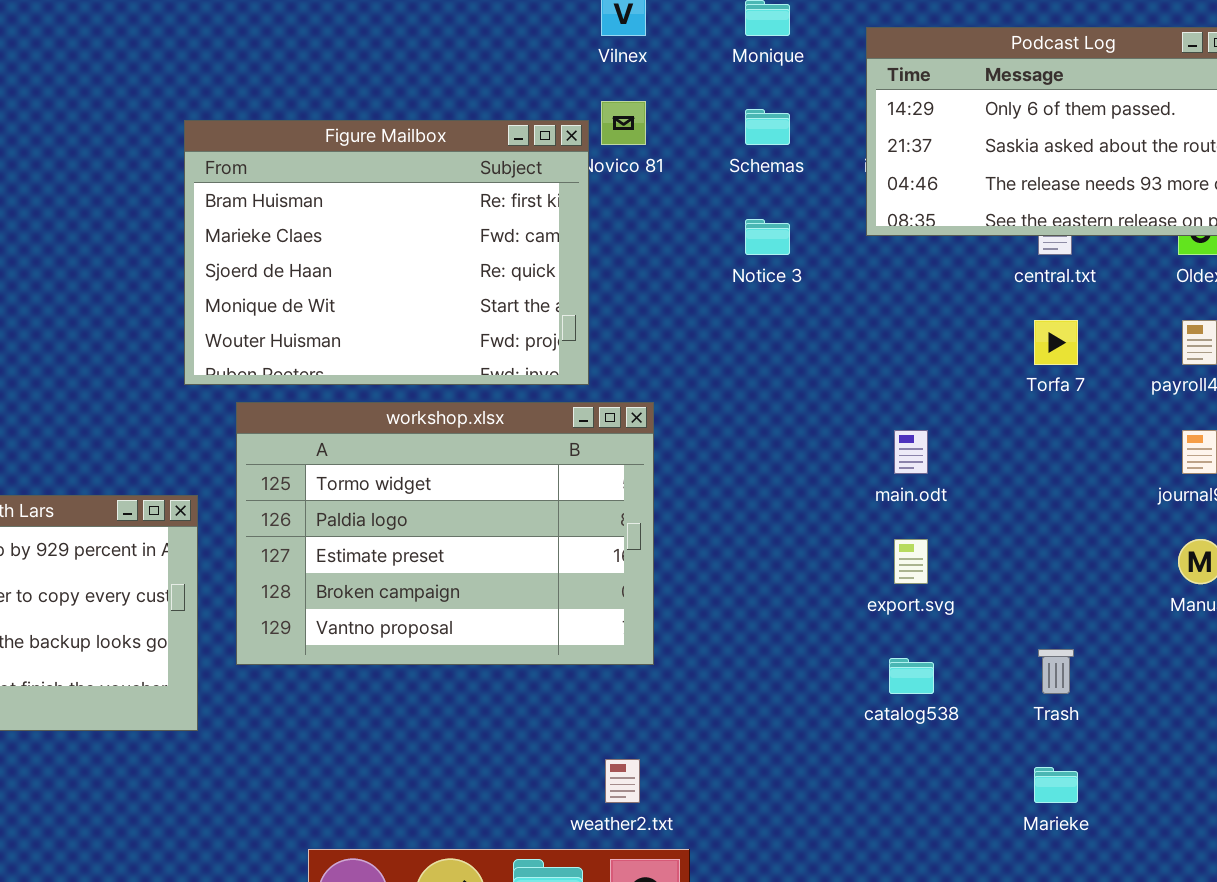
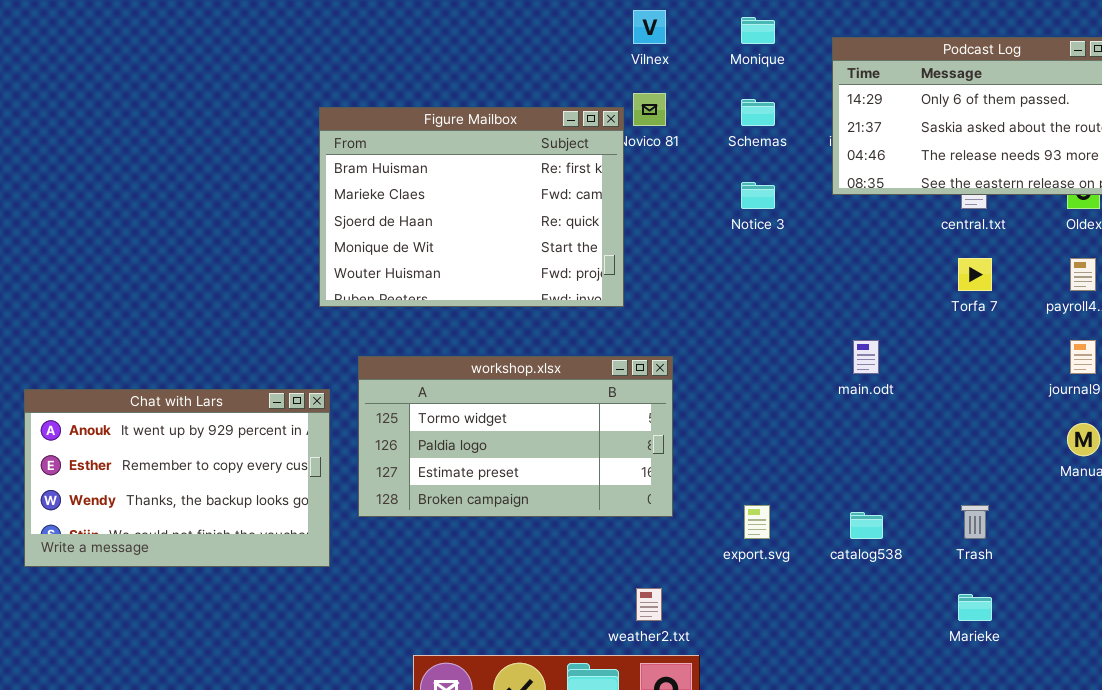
workshop.xlsx: [236,402,654,665] -> [358,356,673,517], resized
export.svg: [894,539,928,584] -> [744,505,770,539], moved

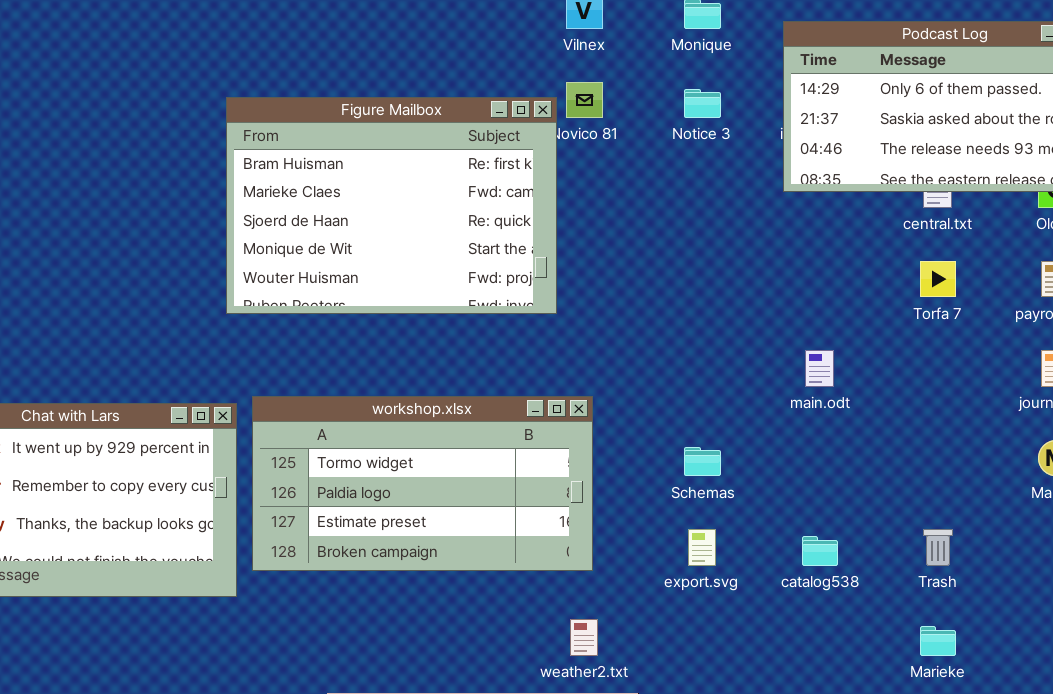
Schemas: [741,99,775,126] -> [684,447,721,476], moved
Notice 3: [741,182,775,209] -> [684,89,721,118], moved
workshop.xlsx: [358,356,673,517] -> [252,396,593,571], moved

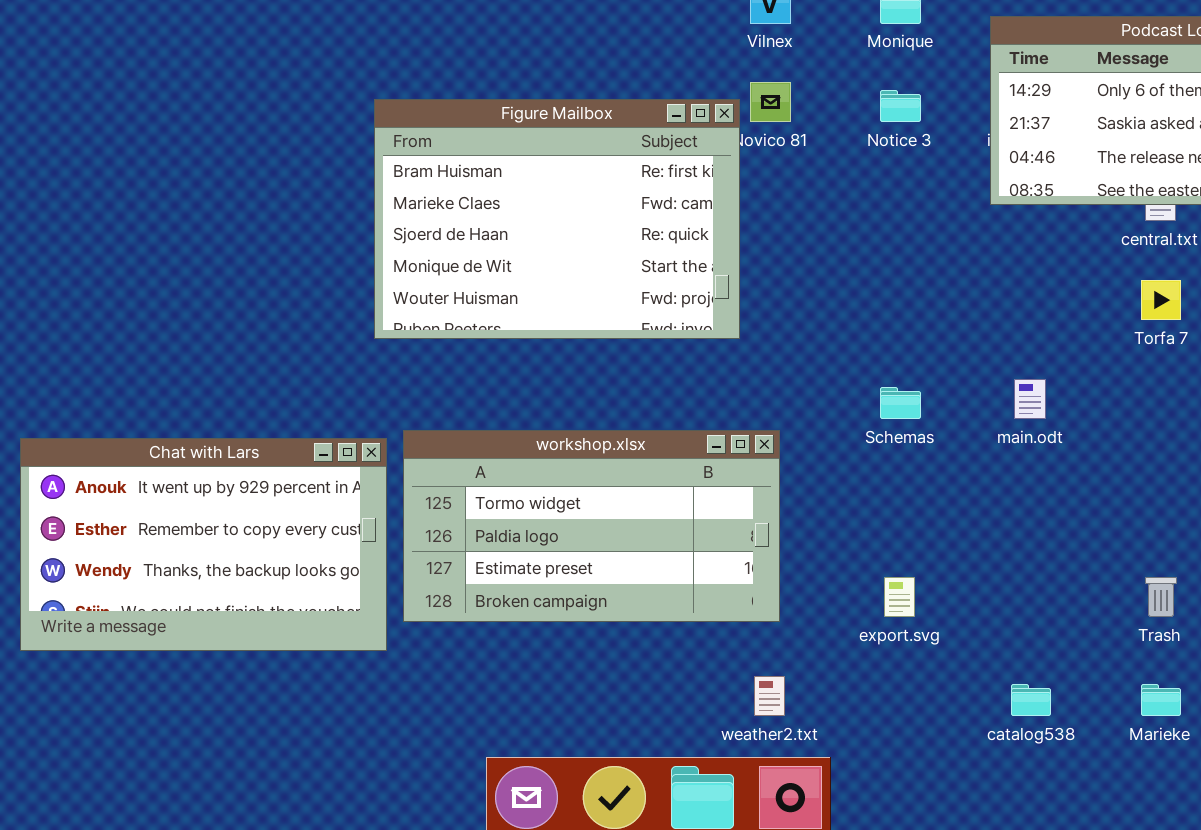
Schemas: [684,447,721,476] -> [880,387,921,419], moved
catalog538: [802,536,838,566] -> [1011,684,1051,716], moved

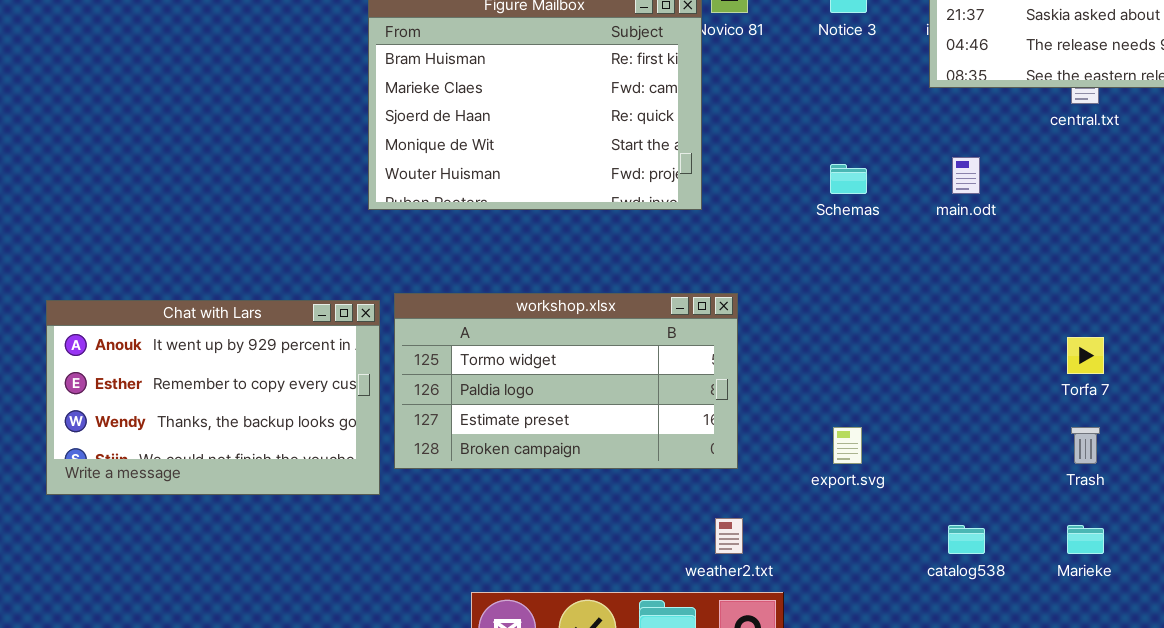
Torfa 7: [1141,280,1181,320] -> [1067,337,1104,374], moved
main.odt: [1014,379,1046,419] -> [952,157,980,194], moved
Schemas: [880,387,921,419] -> [830,164,867,194], moved

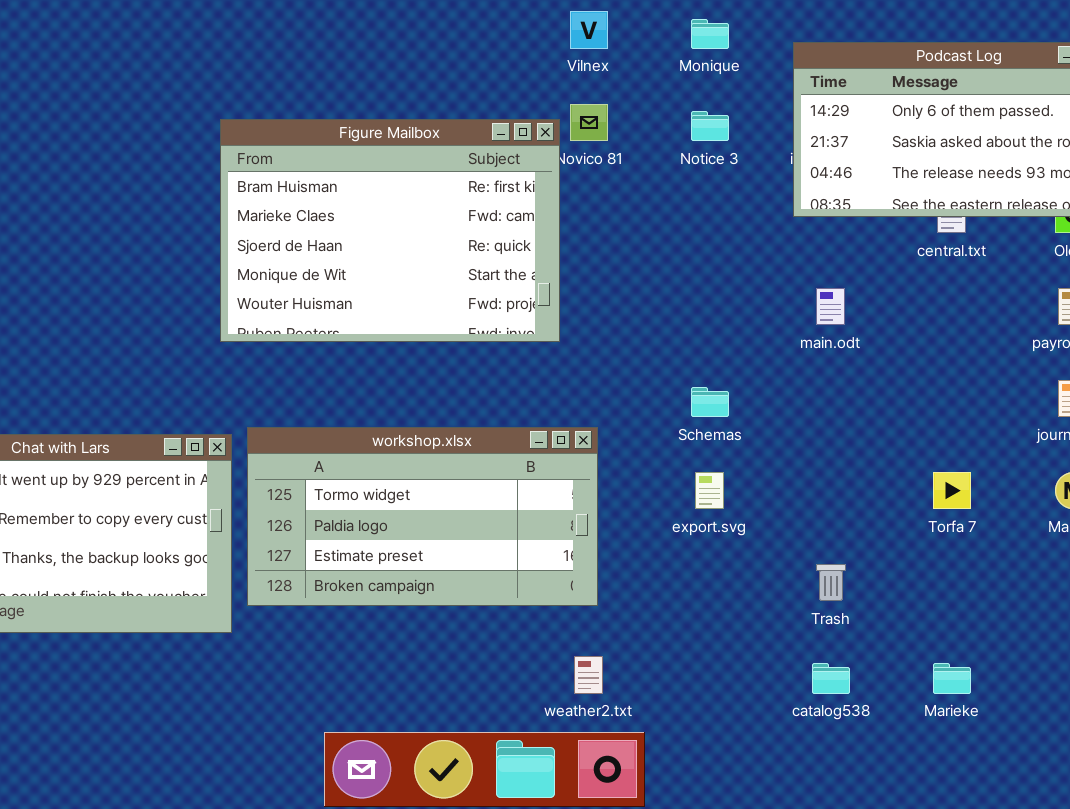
Schemas: [830,164,867,194] -> [691,387,729,417], moved
export.svg: [833,427,862,464] -> [695,472,724,509], moved
Trash: [1071,427,1100,464] -> [816,564,846,601], moved

